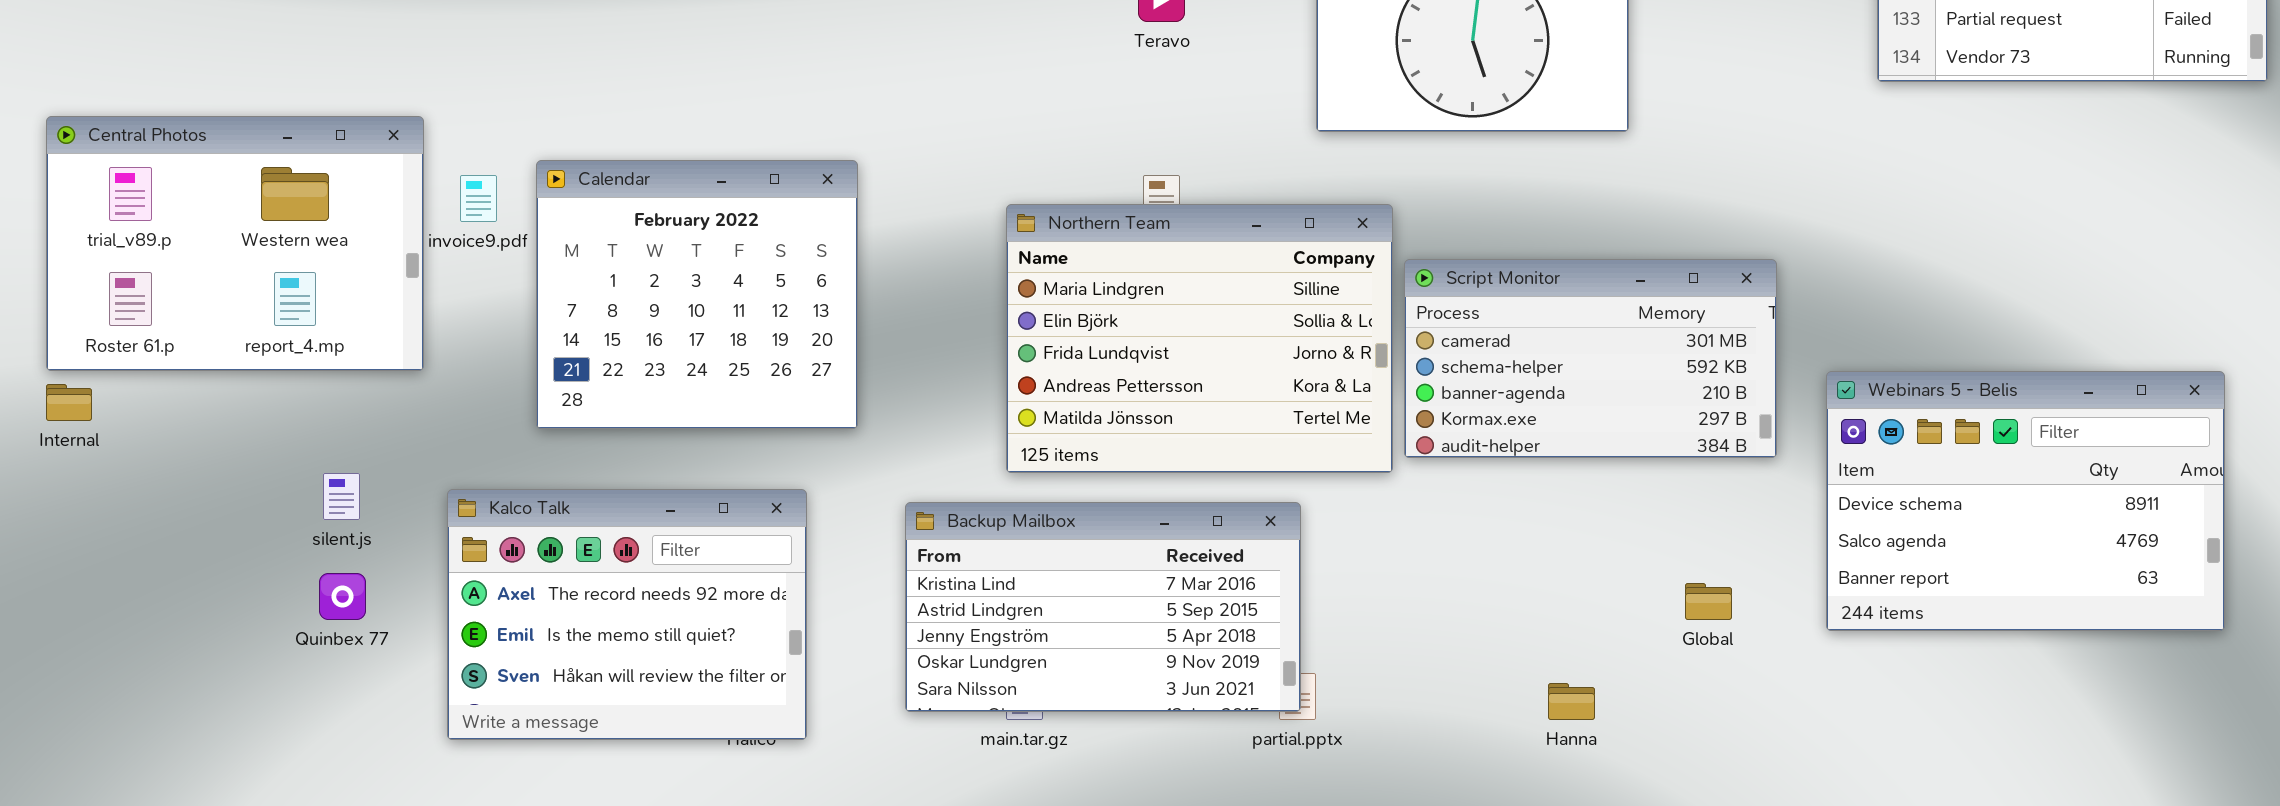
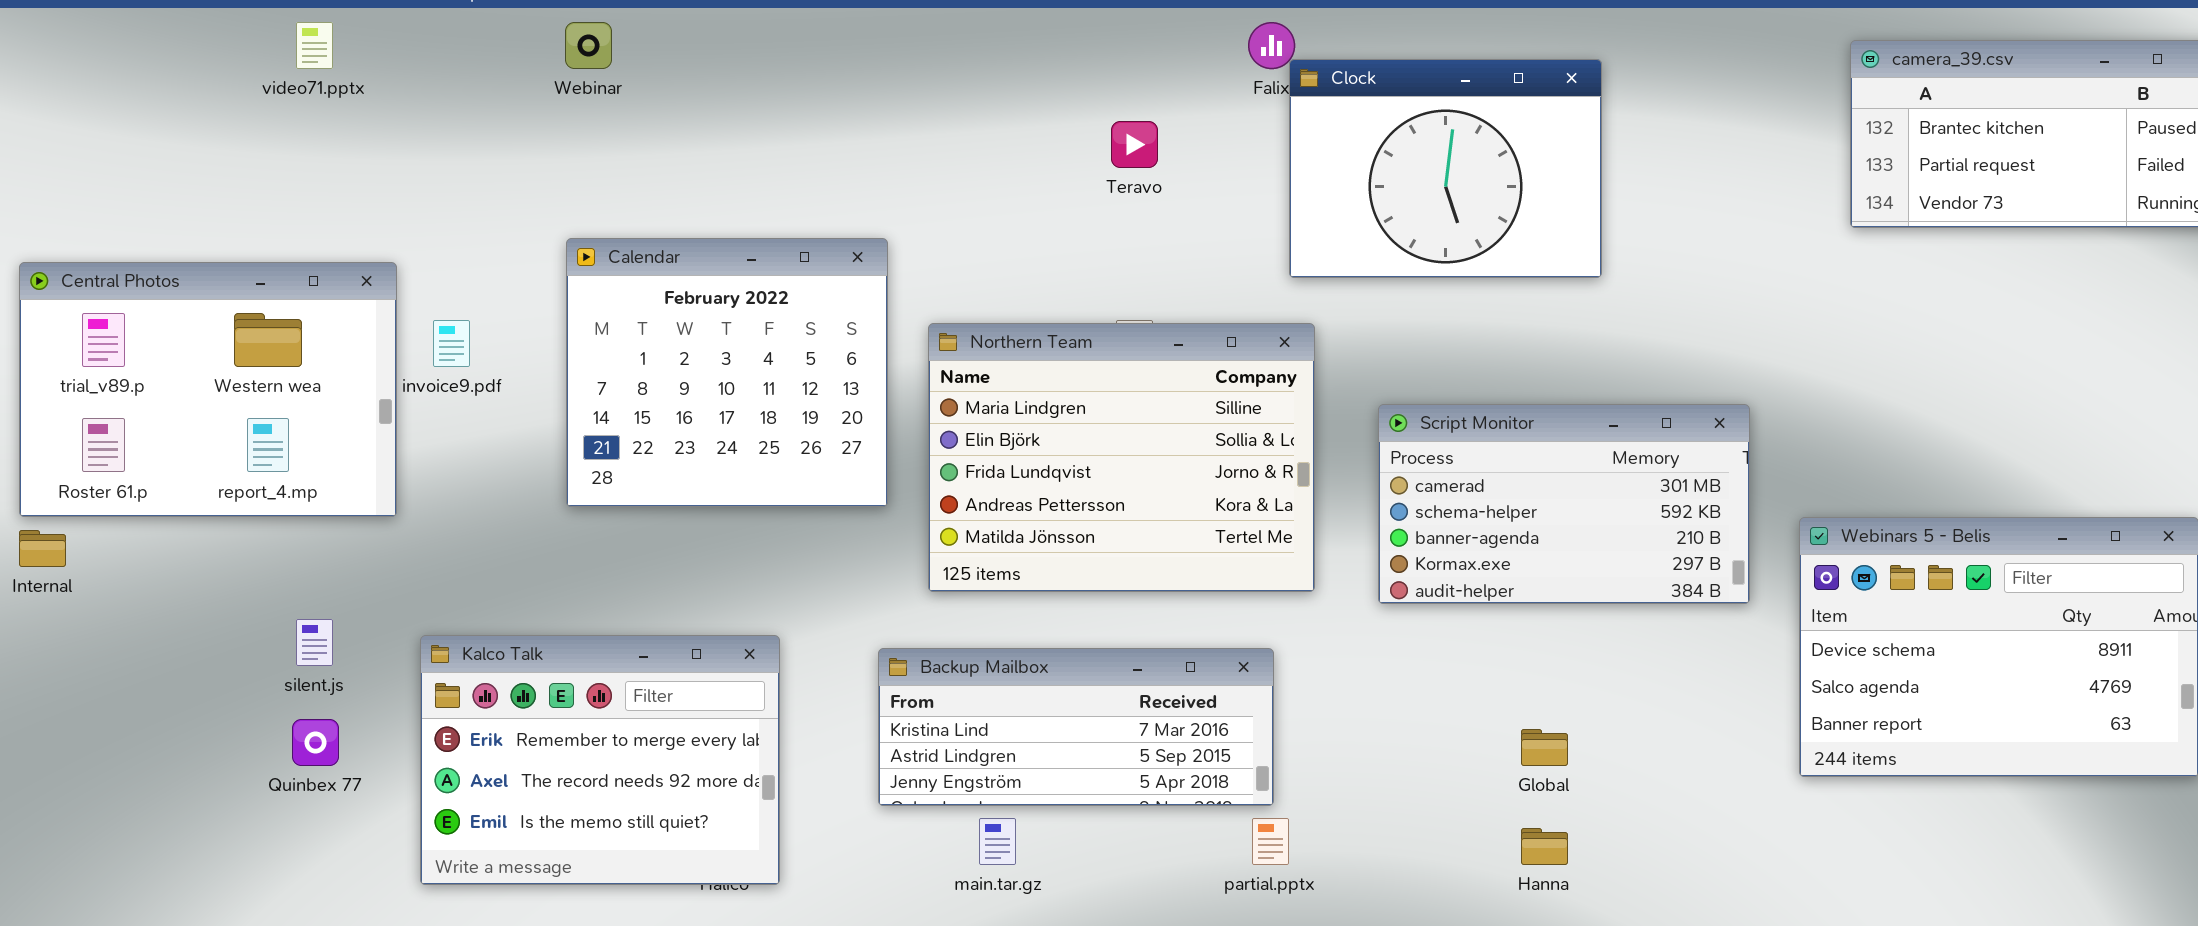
Calendar: [536,160,858,429] -> [566,238,888,507], moved
Northern Team: [1006,204,1393,473] -> [928,323,1315,592], moved
Kalco Talk: [447,489,807,740] -> [420,635,780,885], scrolled up 1 row
Backup Mailbox: [905,502,1301,712] -> [878,648,1274,806], resized
Global: [1685,583,1732,620] -> [1521,729,1568,766], moved

